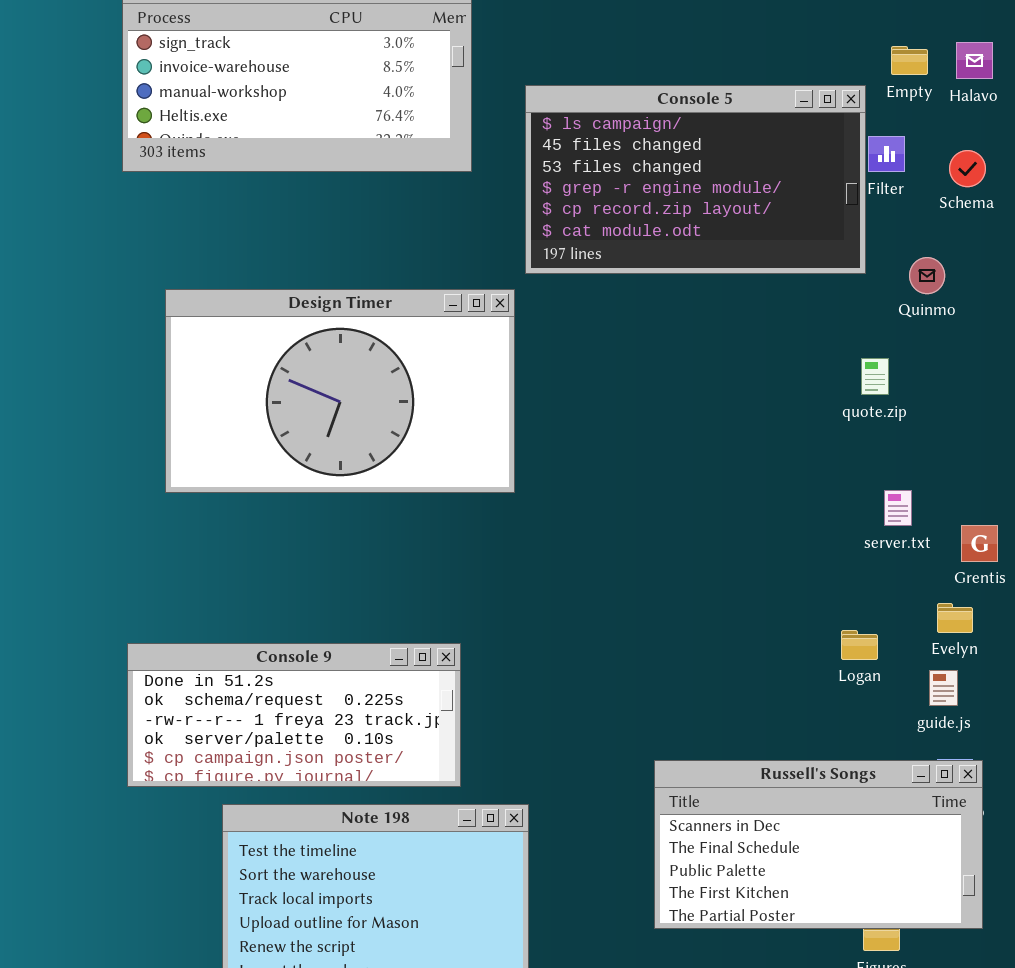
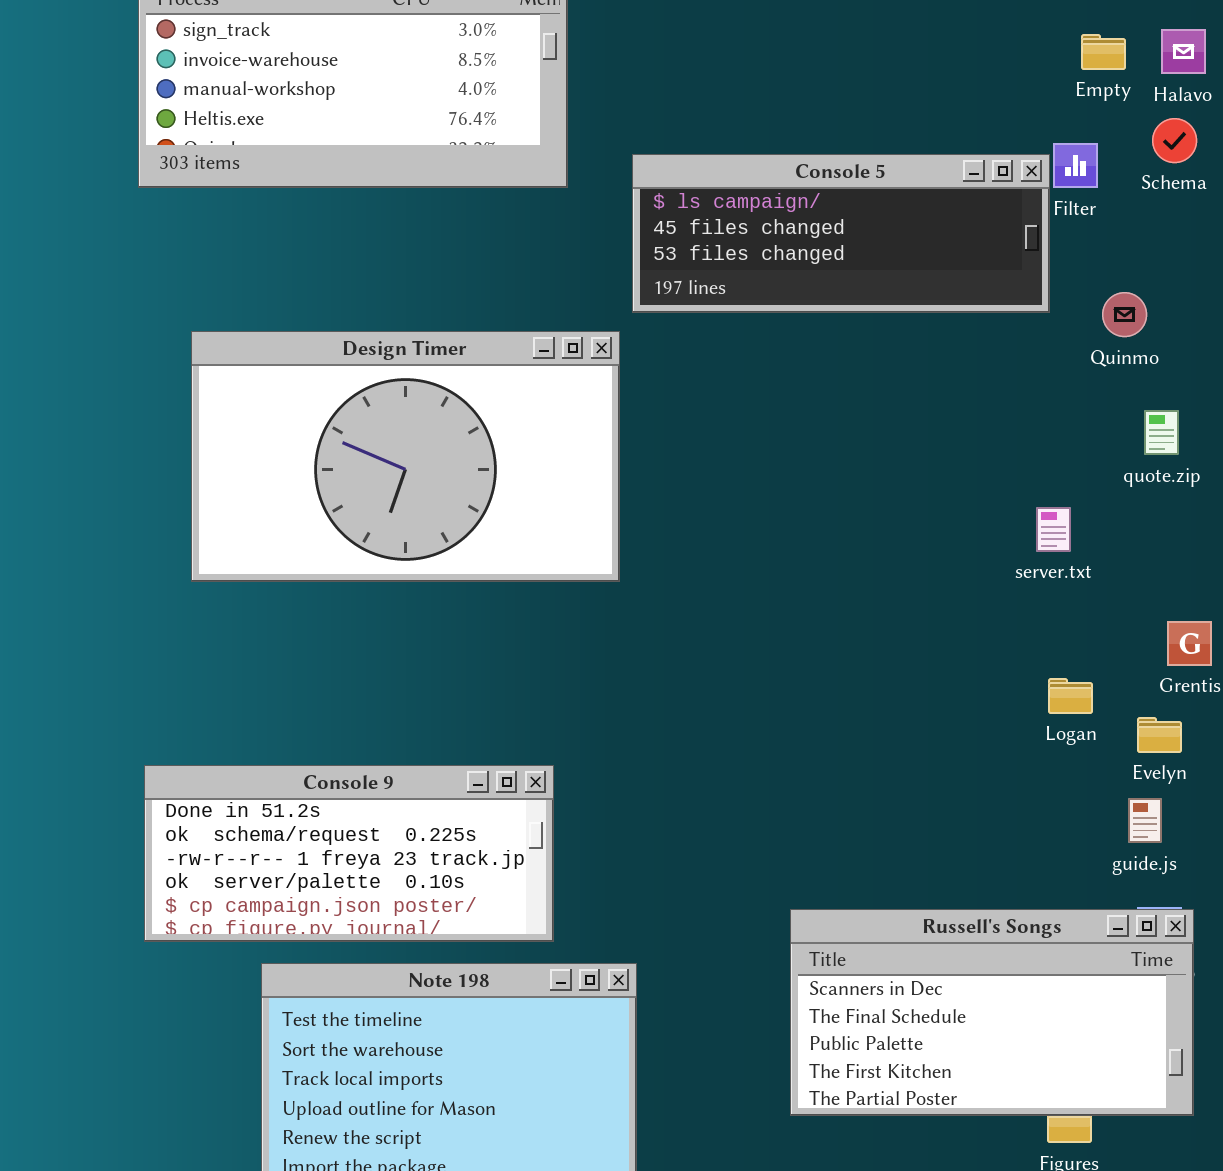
Console 5: [525,85,866,274] -> [632,154,1050,313], resized
Schema: [949,150,986,187] -> [1152,118,1197,163], moved
quote.zip: [861,358,889,395] -> [1144,410,1179,455], moved
server.txt: [884,490,912,526] -> [1036,507,1071,552], moved
Logan: [841,630,878,660] -> [1048,678,1093,714], moved

